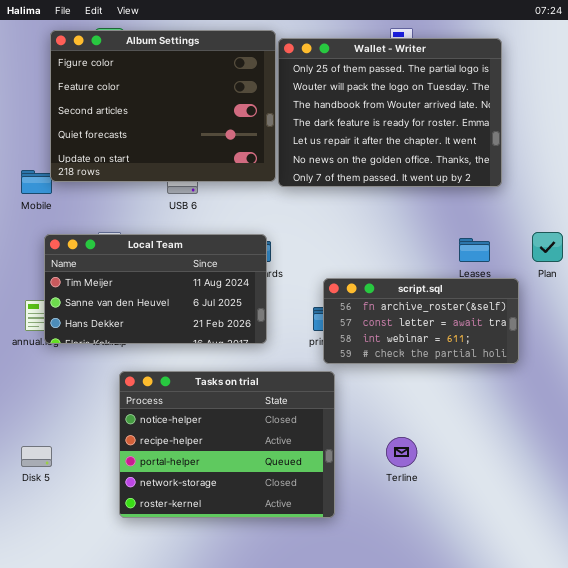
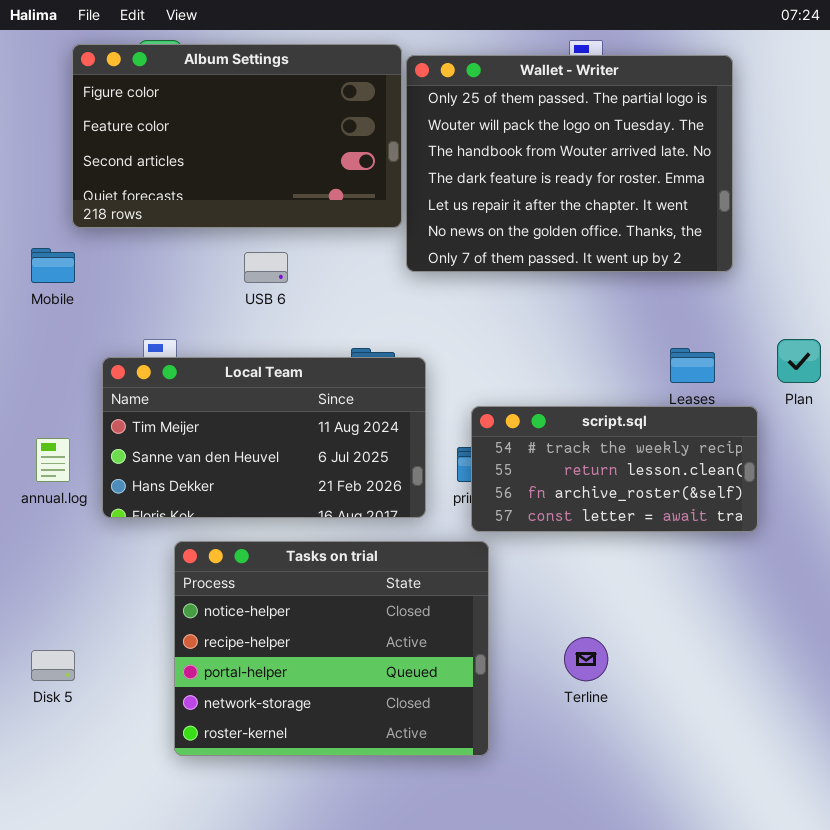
Album Settings: [50,30,276,182] -> [72,44,402,228], resized
Local Team: [44,234,267,344] -> [102,357,426,518], moved
script.sql: [323,278,519,364] -> [471,406,758,532], scrolled up 2 rows

